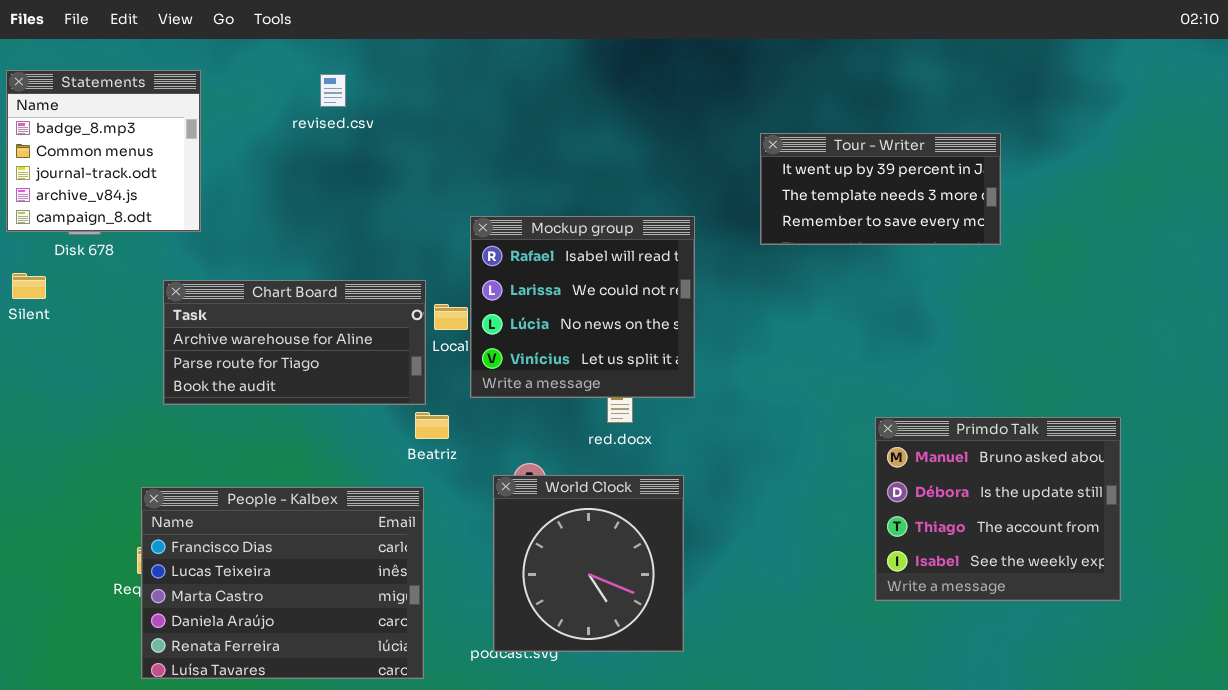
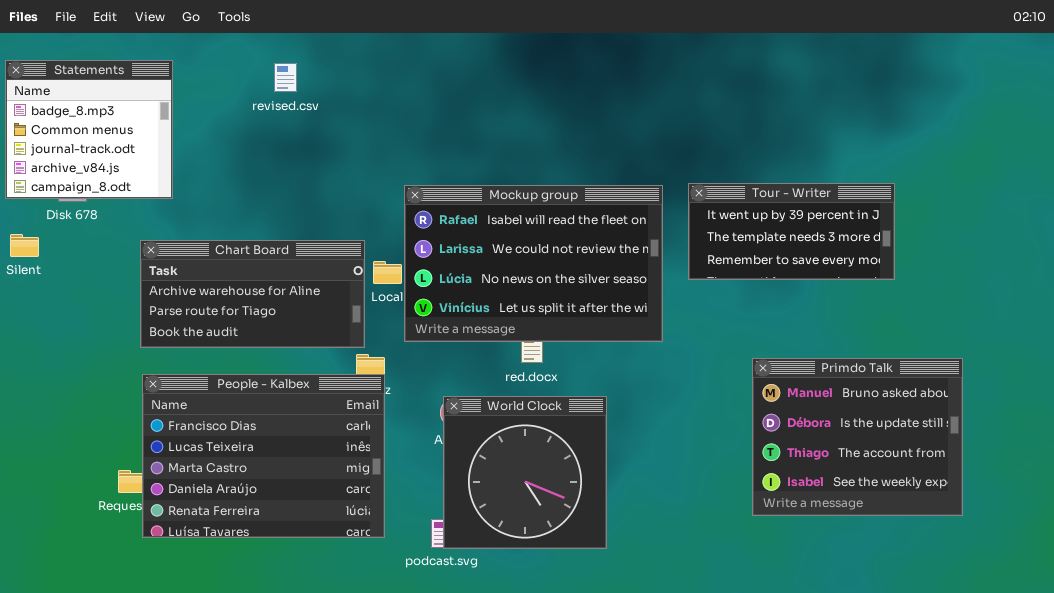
Tour - Writer: [760,133,1001,245] -> [688,183,895,280], moved
Mockup group: [470,216,695,398] -> [404,185,663,342], resized
World Clock: [493,475,684,652] -> [443,396,607,549], moved
People - Kalbex: [141,487,424,679] -> [142,374,385,538], moved

